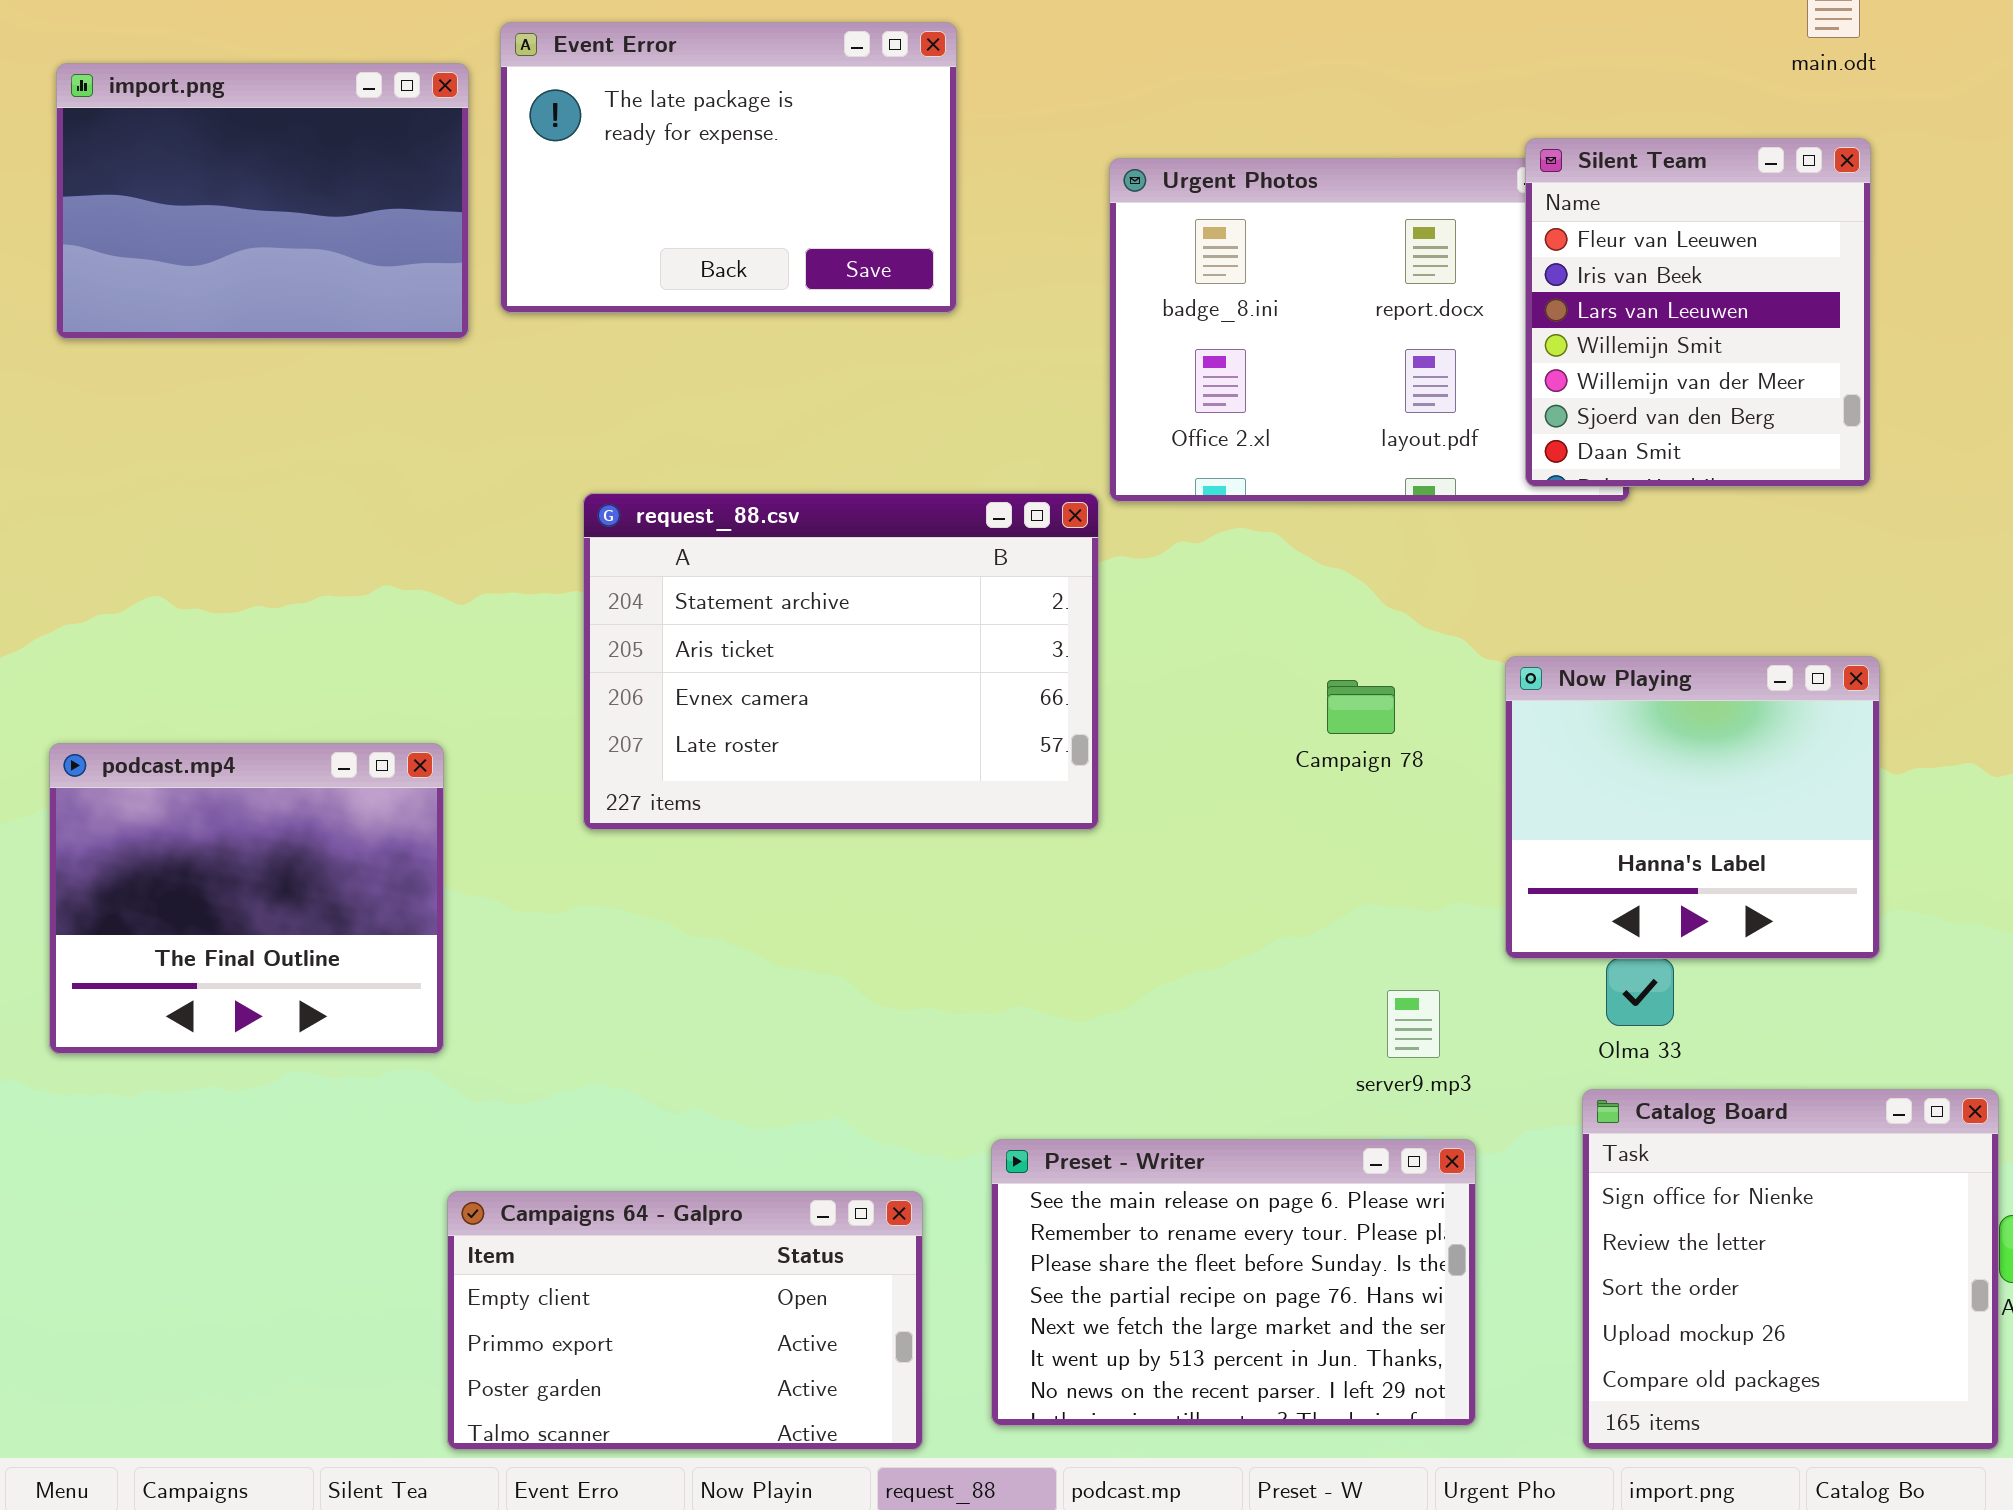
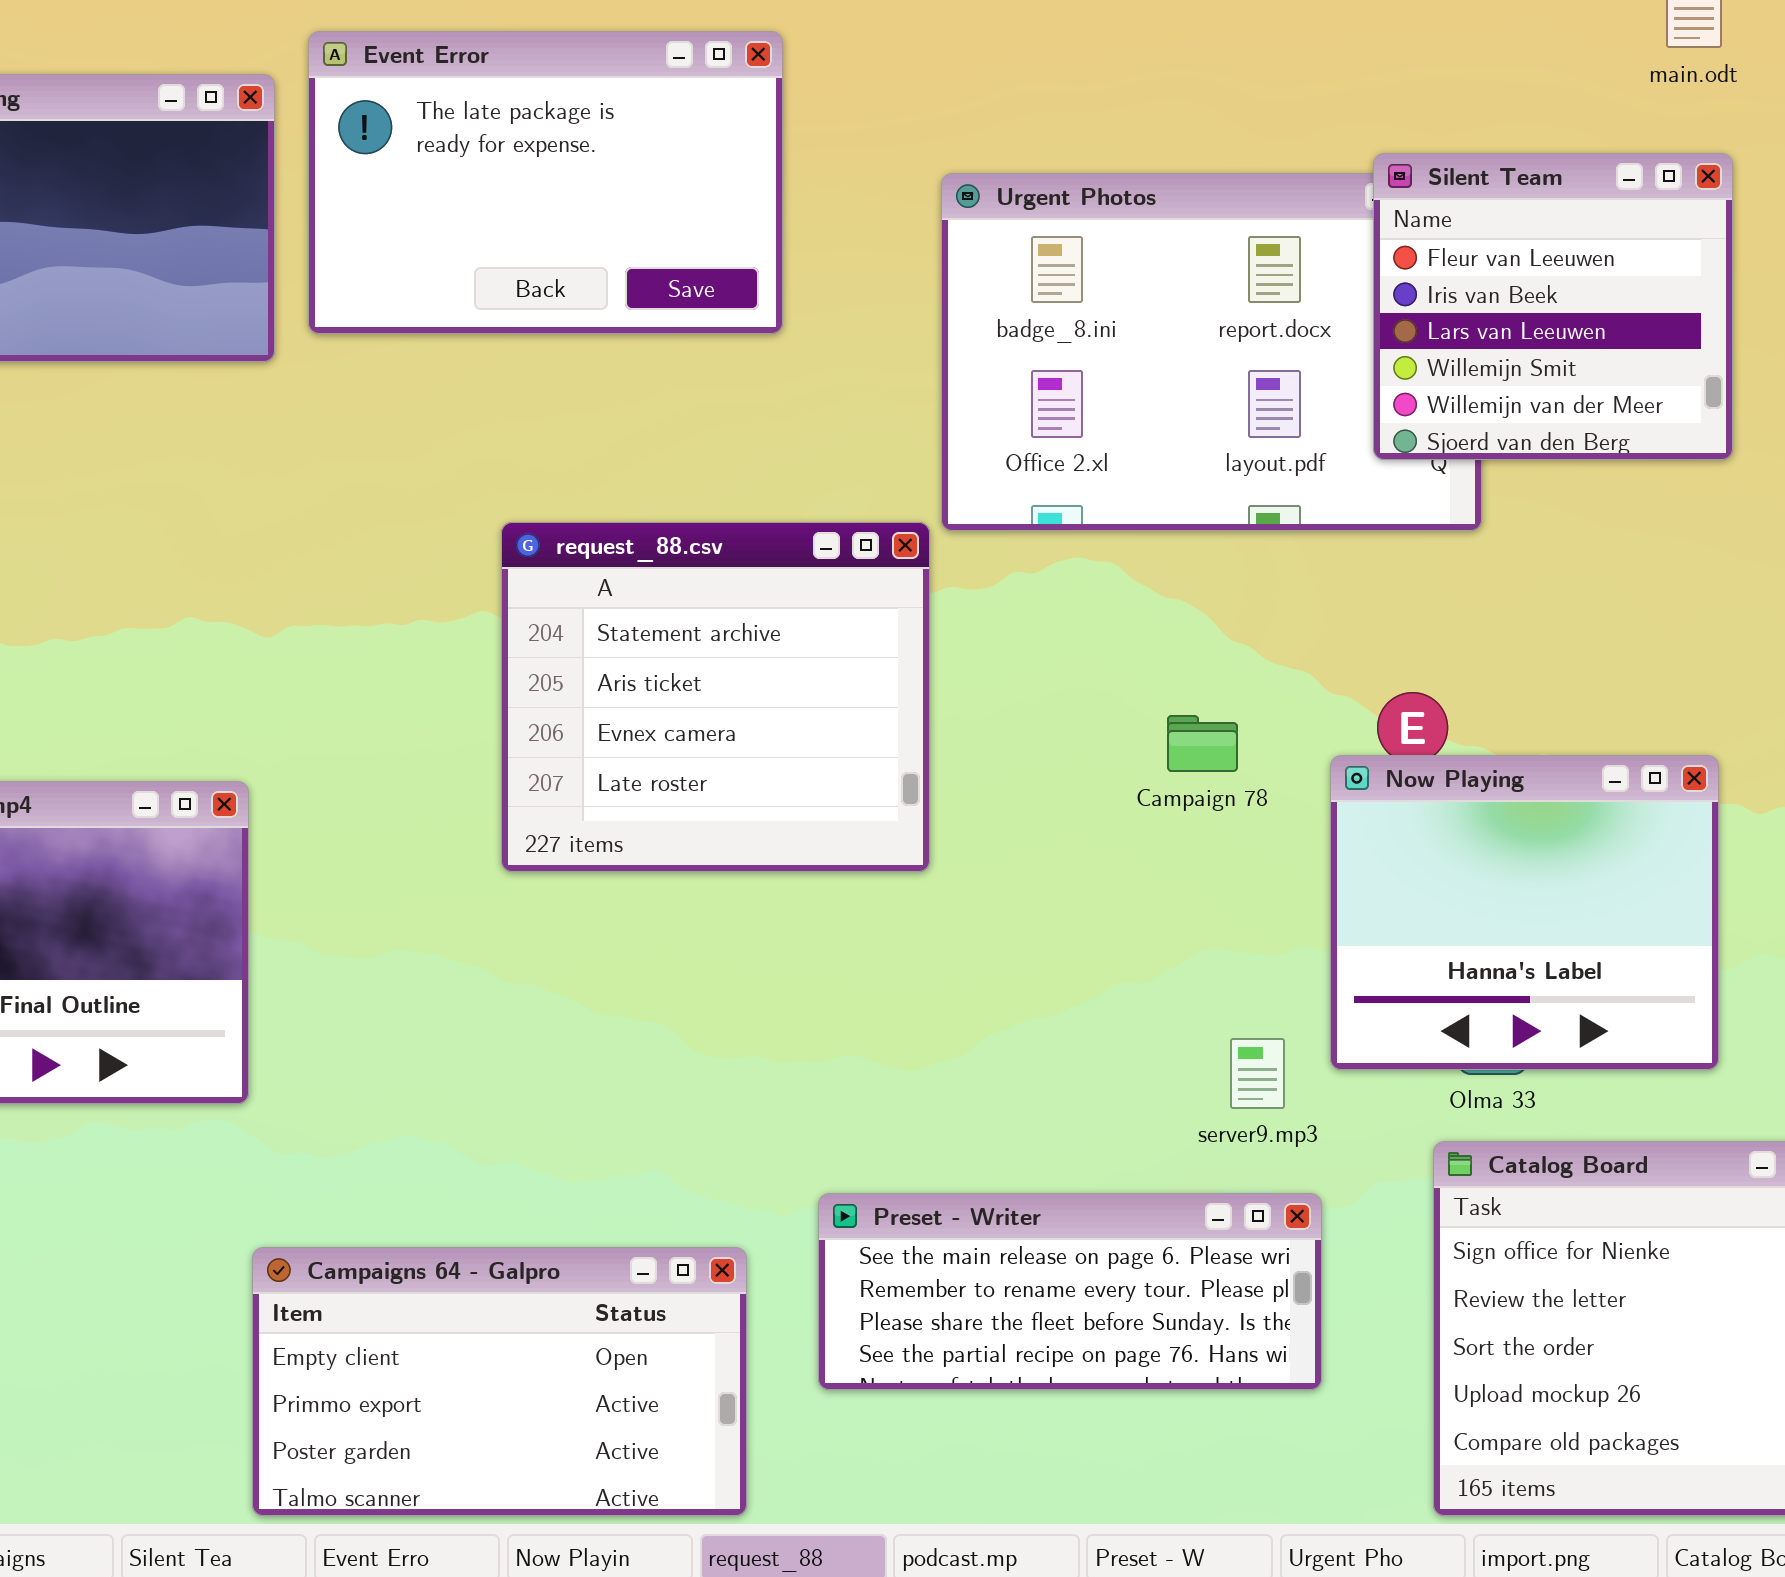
Silent Team: [1525,138,1871,487] -> [1373,153,1733,460], resized
request_88.csv: [583,493,1099,830] -> [501,522,930,872], resized
Now Playing: [1505,656,1880,959] -> [1330,755,1719,1070], moved
Preset - Writer: [991,1139,1476,1426] -> [818,1193,1322,1390], resized

